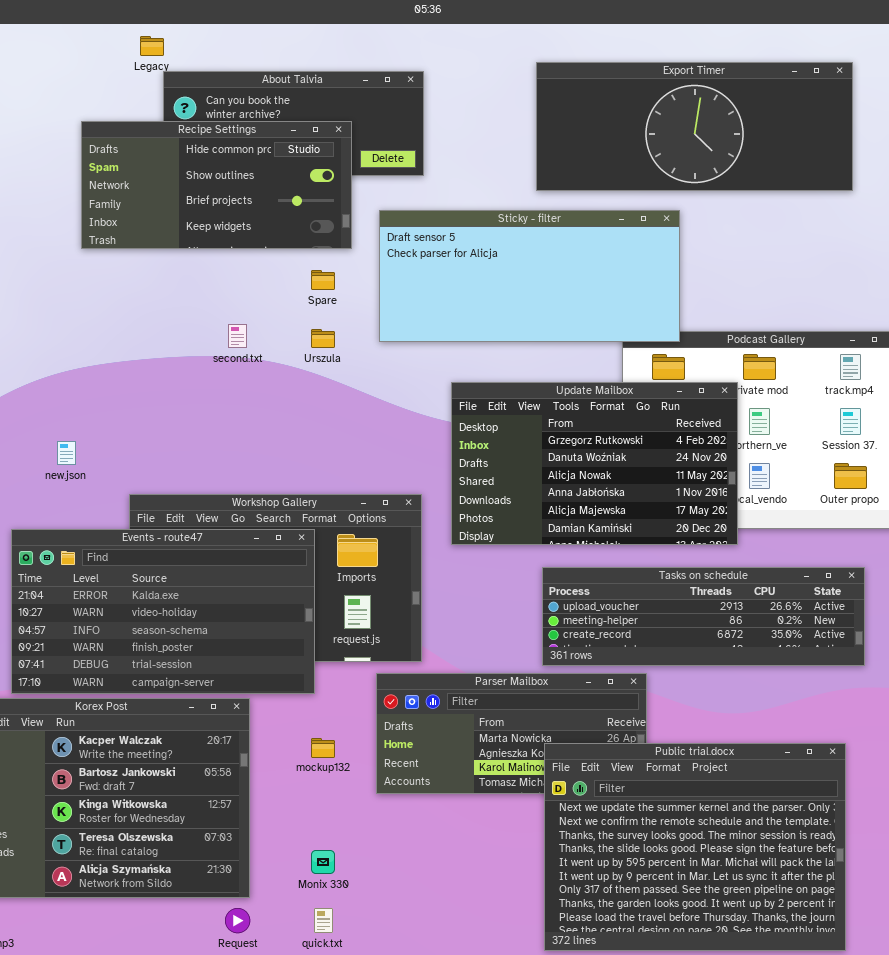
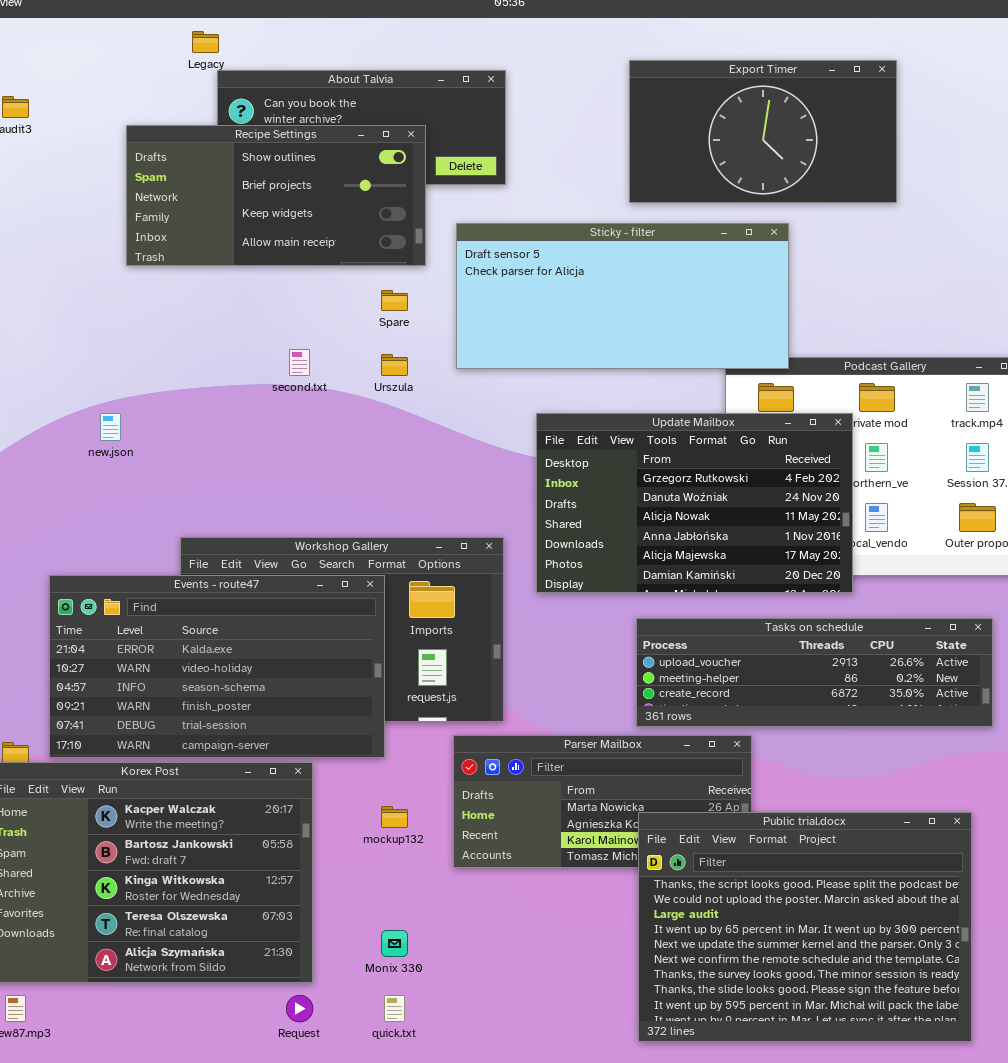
Export Timer: [536,62,853,191] -> [629,60,897,203], resized
Recipe Settings: [81,121,352,249] -> [126,125,426,266], scrolled down 1 row
new.json: [57,441,76,465] -> [100,413,121,441], moved
Public trial.docx: [544,743,846,951] -> [638,812,972,1042], scrolled up 4 rows

